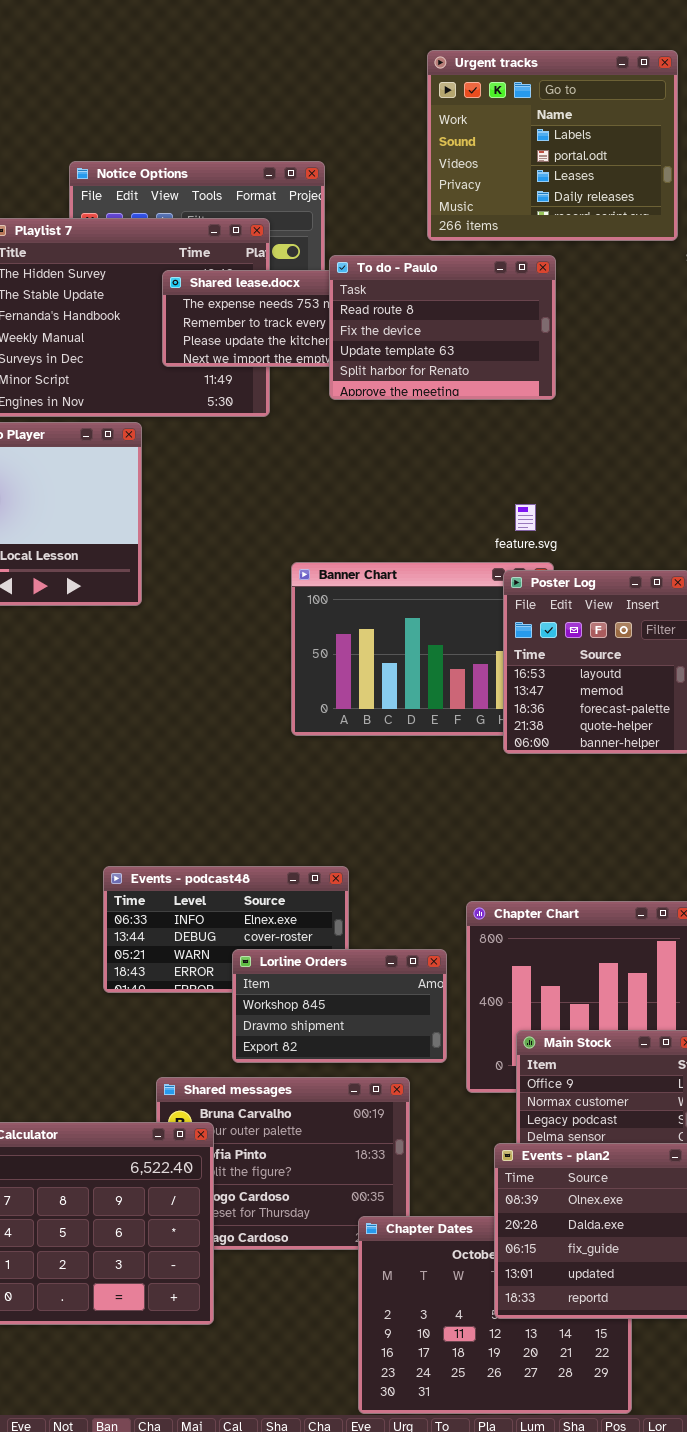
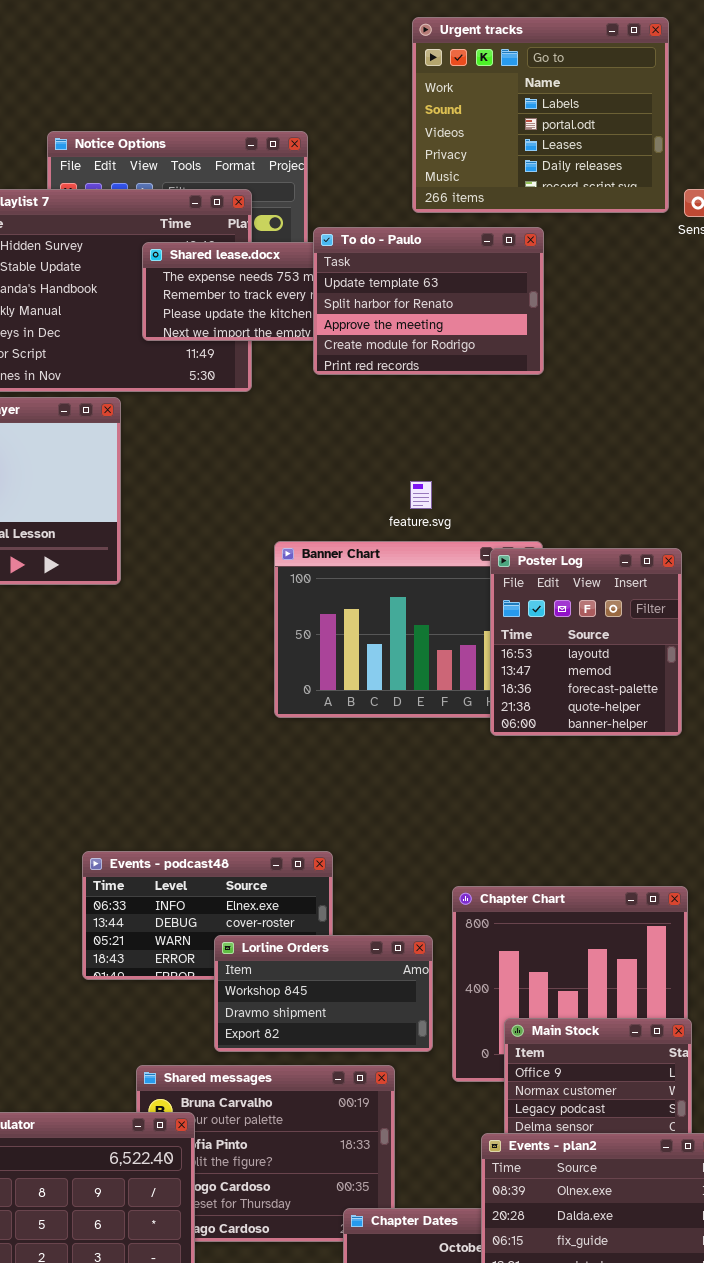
To do - Paulo: [329,255,556,400] -> [313,227,544,375], scrolled down 2 rows
feature.svg: [515,504,536,531] -> [410,481,432,509], moved

